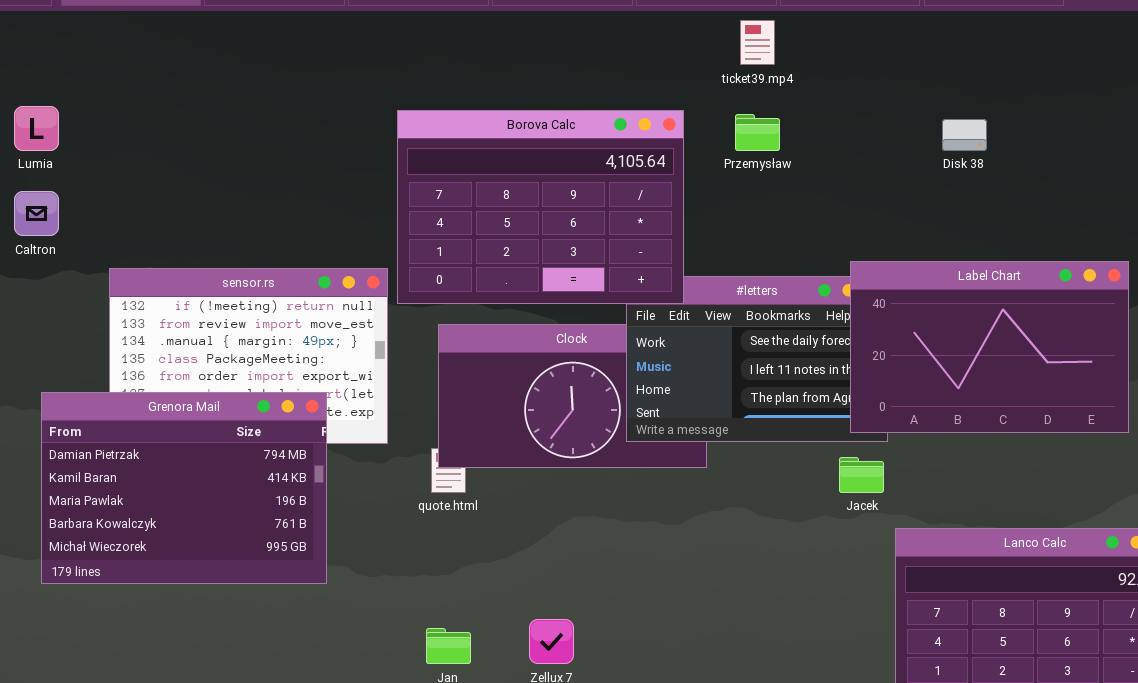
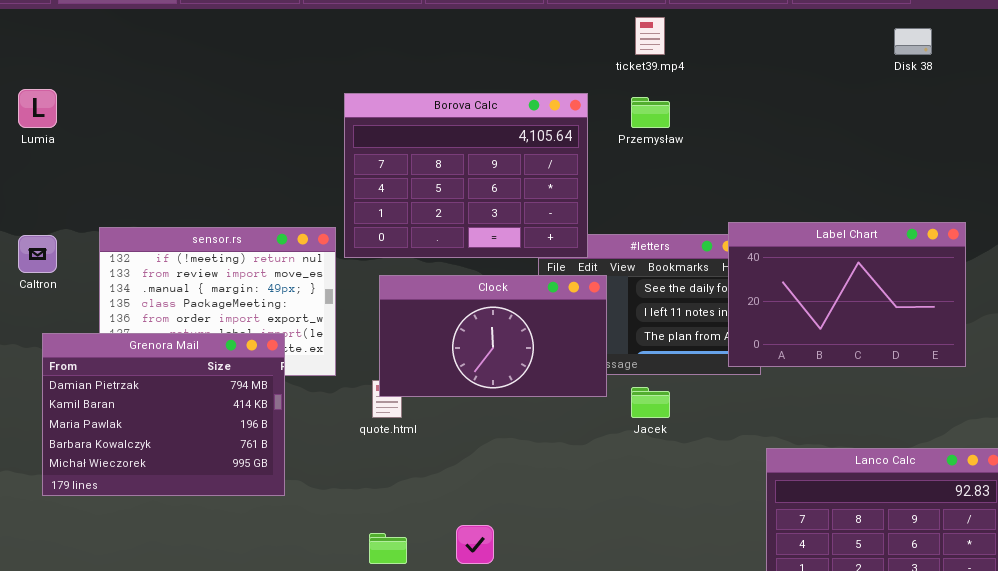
Disk 38: [942,119,987,151] -> [894,28,932,55], moved
Caltron: [14,191,59,236] -> [18,235,57,273], moved
Clock: [438,324,707,468] -> [379,275,607,397], raised
Jacek: [839,457,884,493] -> [631,387,670,418], moved

